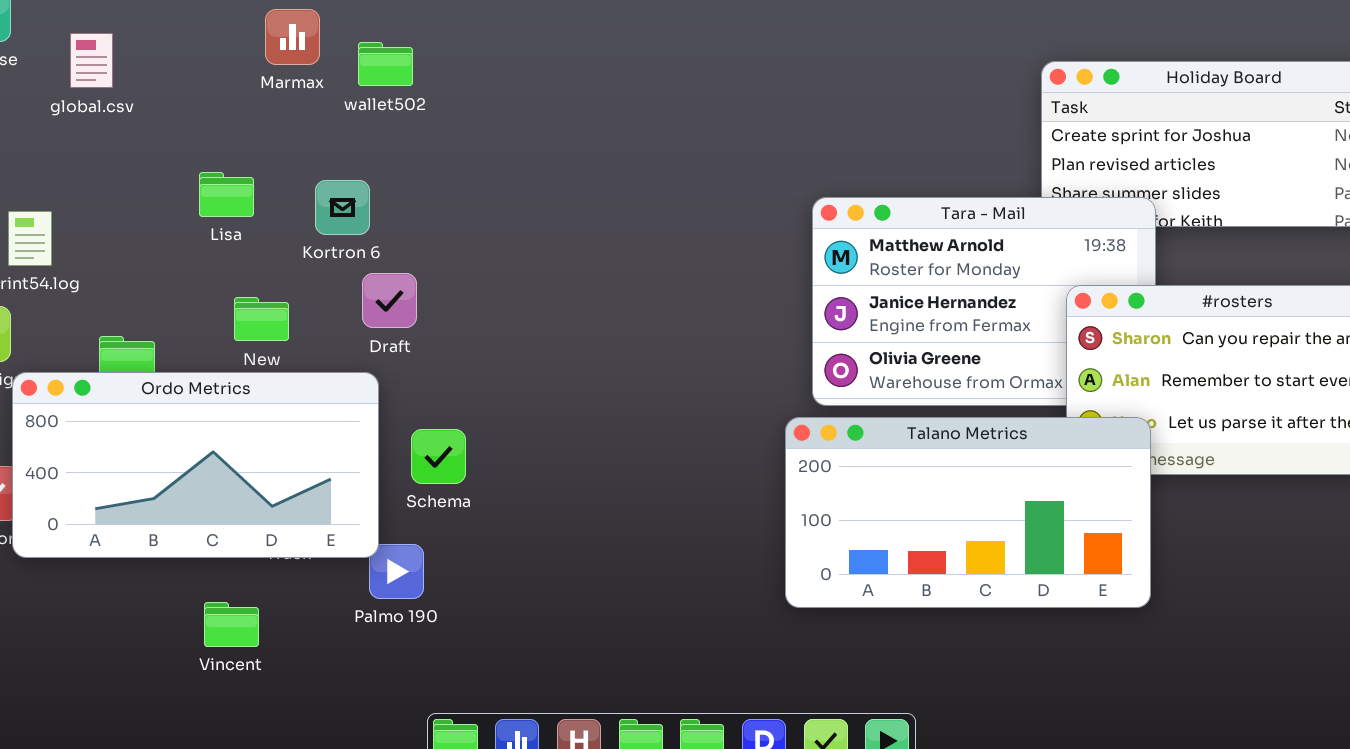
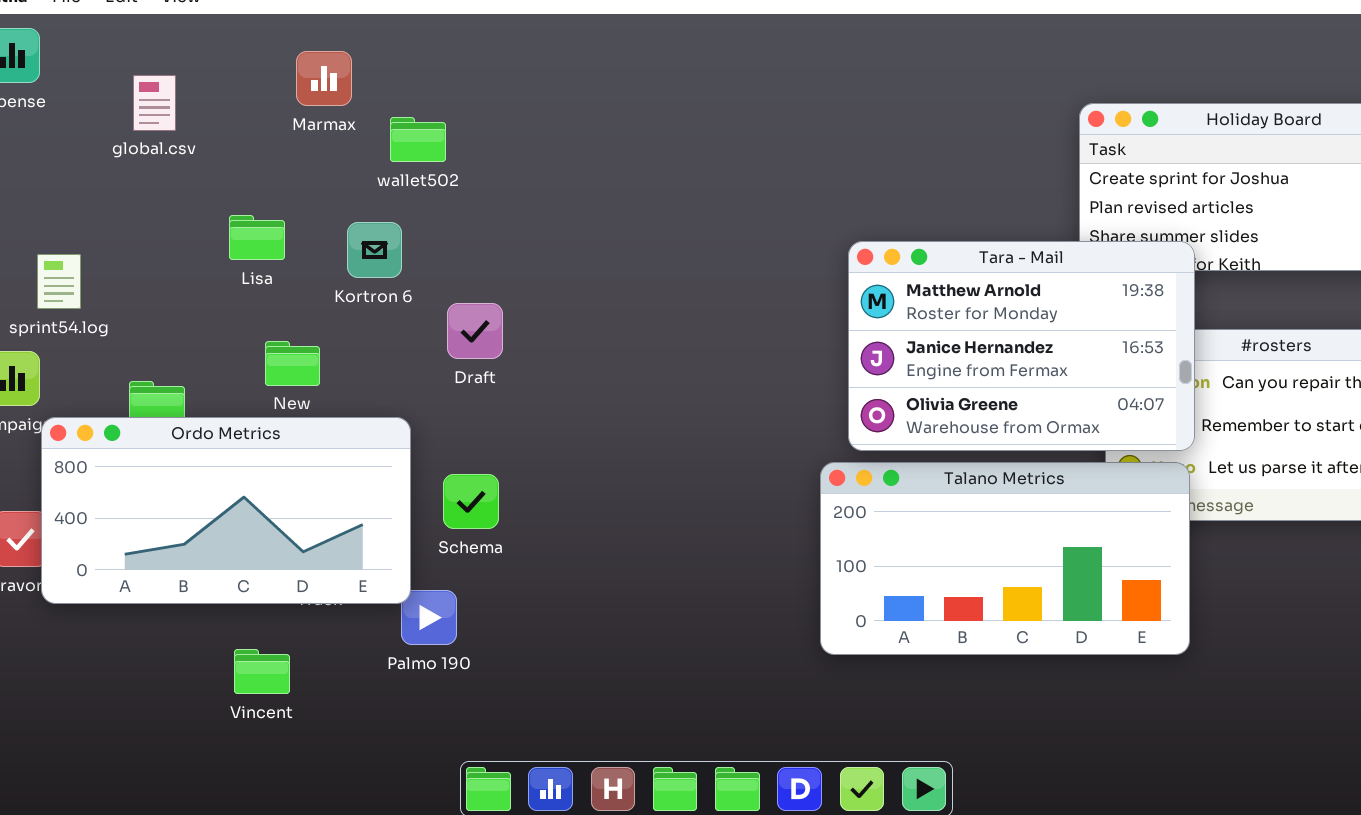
global.csv: [70,33,113,88] -> [133,75,176,131], moved
wallet502: [358,42,413,86] -> [390,117,446,162], moved
Tara - Mail: [812,197,1156,406] -> [848,241,1195,451], raised
Draft: [362,273,417,328] -> [447,303,503,359], moved

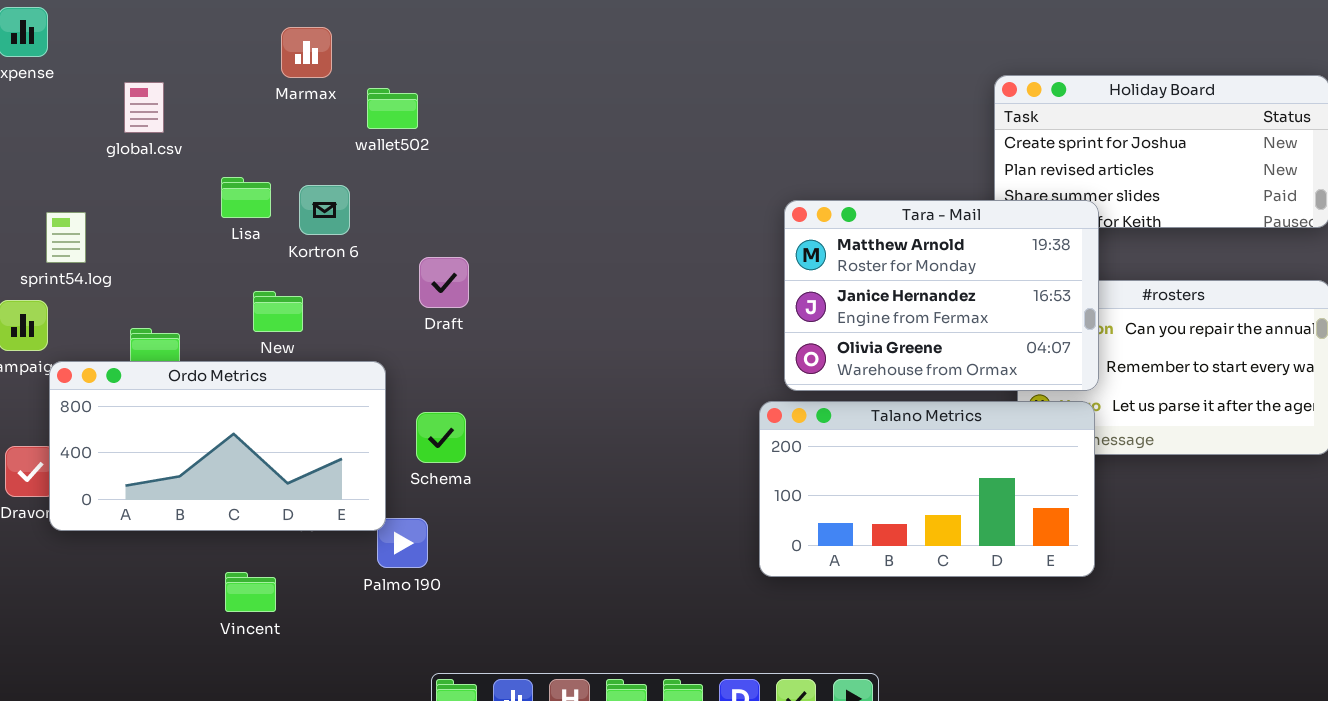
global.csv: [133,75,176,131] -> [124,82,164,133], moved
Kortron 6: [347,222,402,278] -> [299,185,350,235], moved

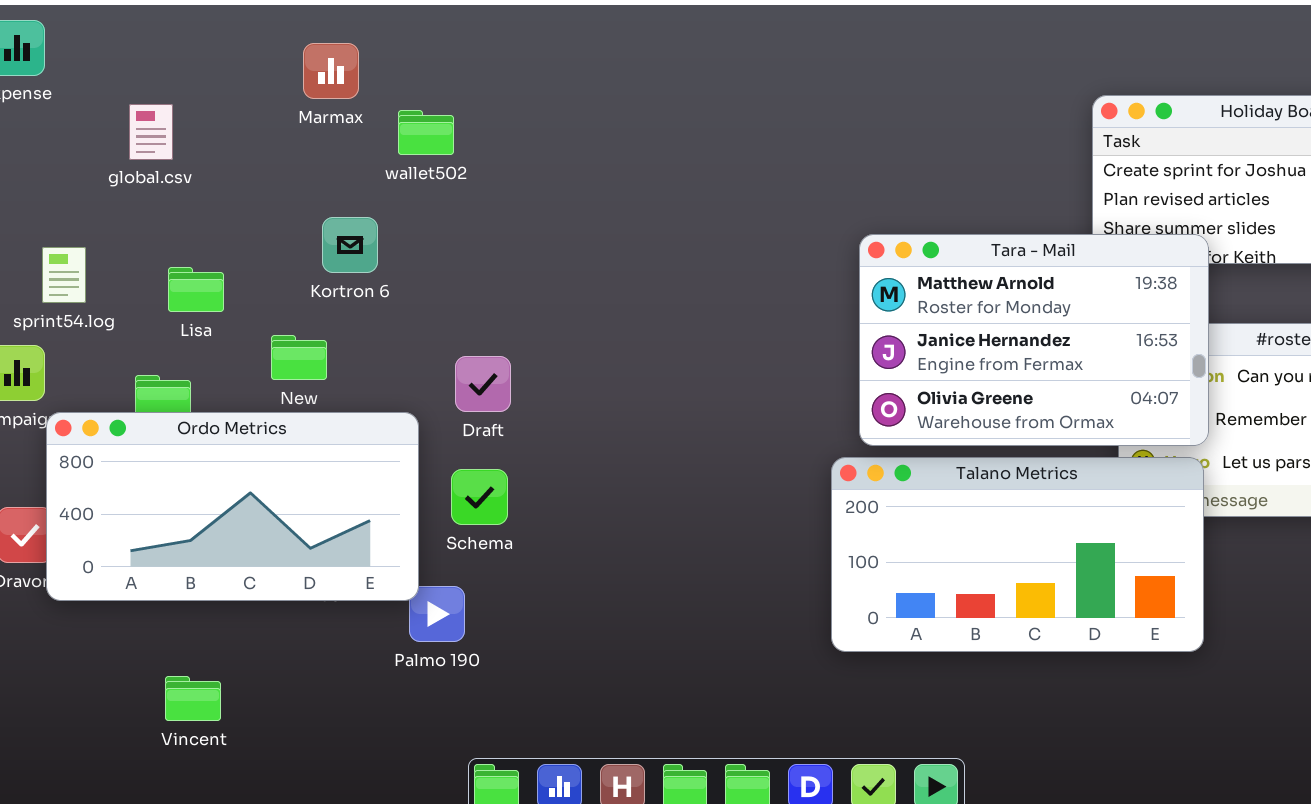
Lisa: [221,177,271,218] -> [168,267,224,312], moved
Draft: [419,257,469,308] -> [455,356,511,412], moved
Vincent: [225,572,276,612] -> [165,676,221,721], moved

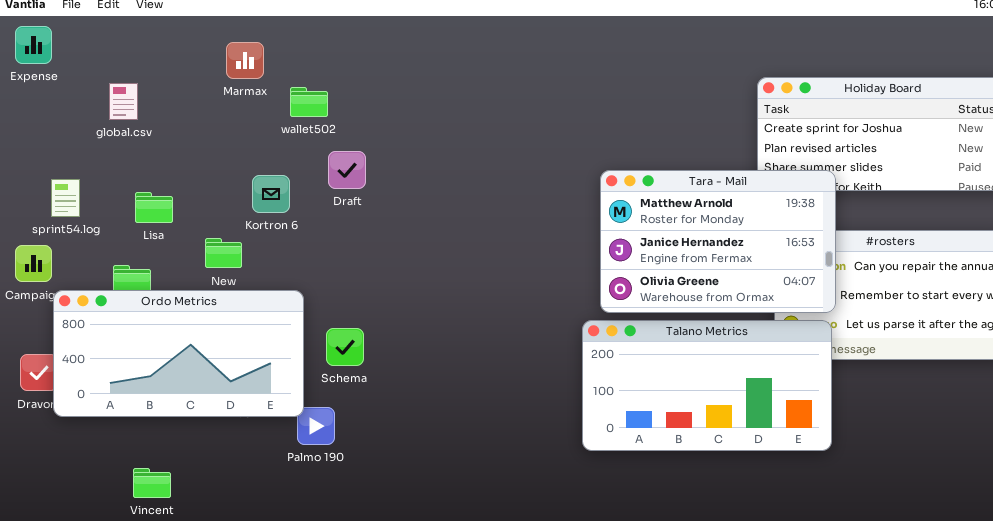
Kortron 6: [322,217,378,273] -> [252,175,290,213], moved
Draft: [455,356,511,412] -> [328,151,366,189], moved

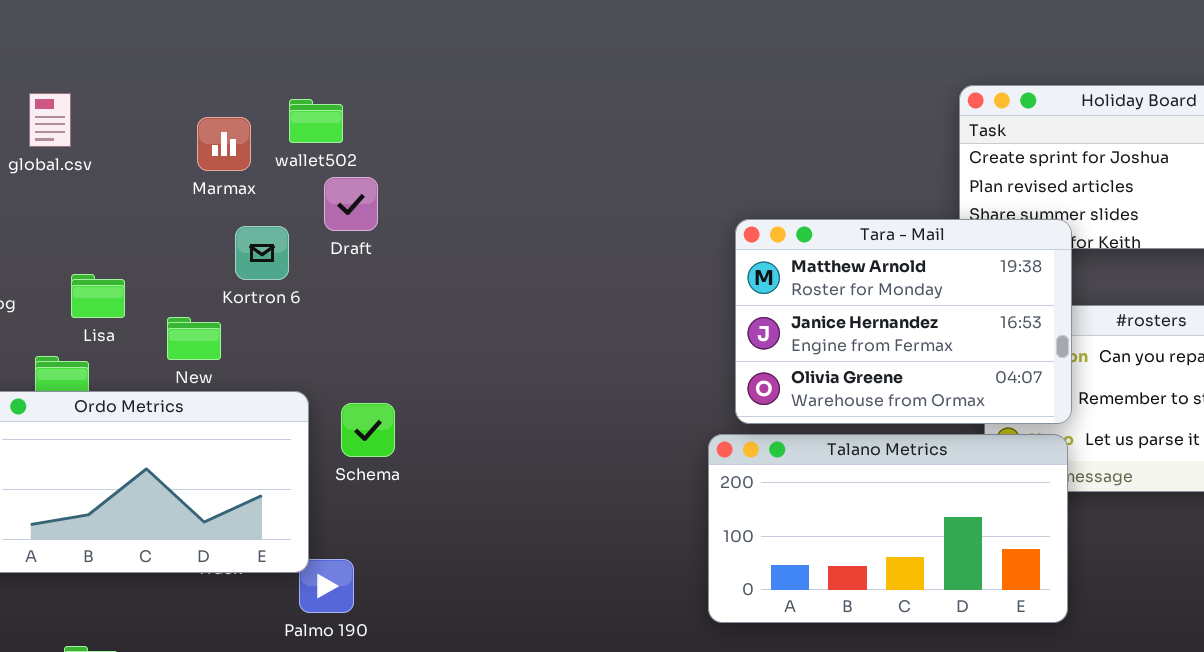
Marmax: [226,42,264,79] -> [197,117,251,171], moved
Draft: [328,151,366,189] -> [324,177,378,231], moved
Lisa: [135,192,173,223] -> [71,274,125,318], moved
Schema: [326,328,364,366] -> [341,403,395,457], moved

